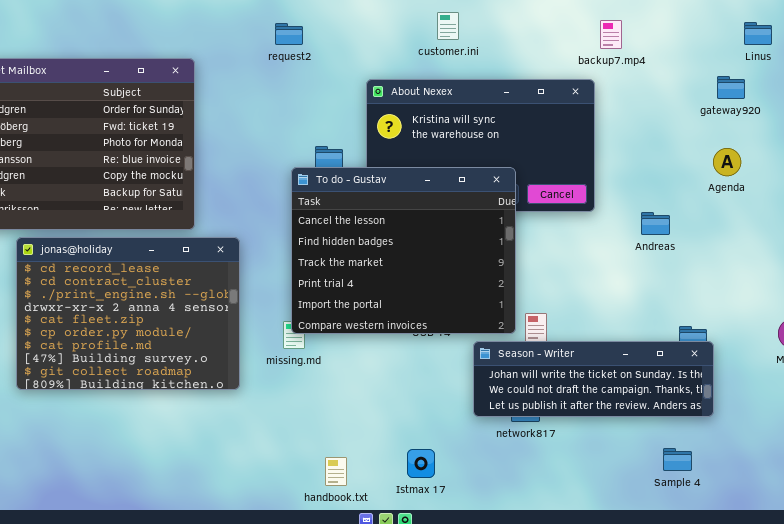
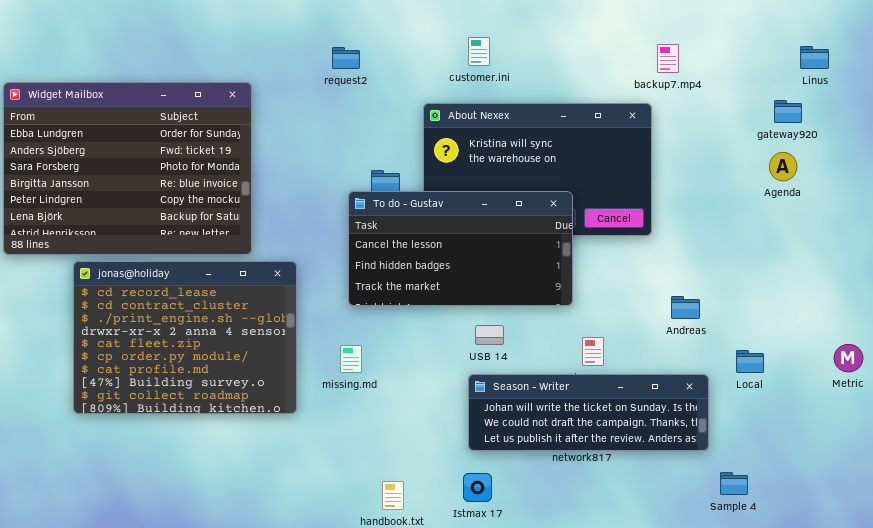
customer.ini: [437,12,459,40] -> [468,37,490,66], moved
Agenda: [713,148,741,176] -> [769,152,797,181], moved
To do - Gustav: [291,167,516,334] -> [348,191,573,306], resized
Andreas: [641,212,670,235] -> [671,296,700,319], moved
Season - Writer: [473,341,714,417] -> [468,374,709,451], moved

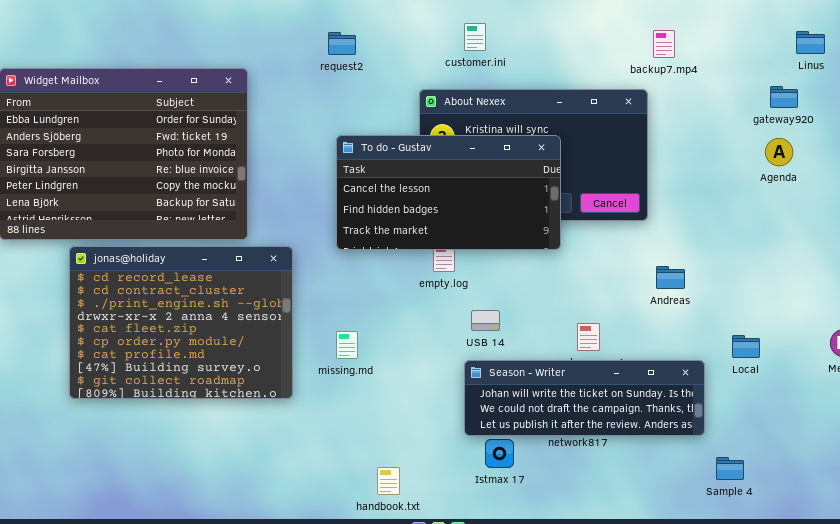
To do - Gustav: [348,191,573,306] -> [336,135,561,250], moved
Andreas: [671,296,700,319] -> [656,266,685,289], moved
Istmax 17: [463,473,492,502] -> [485,439,514,468], moved

